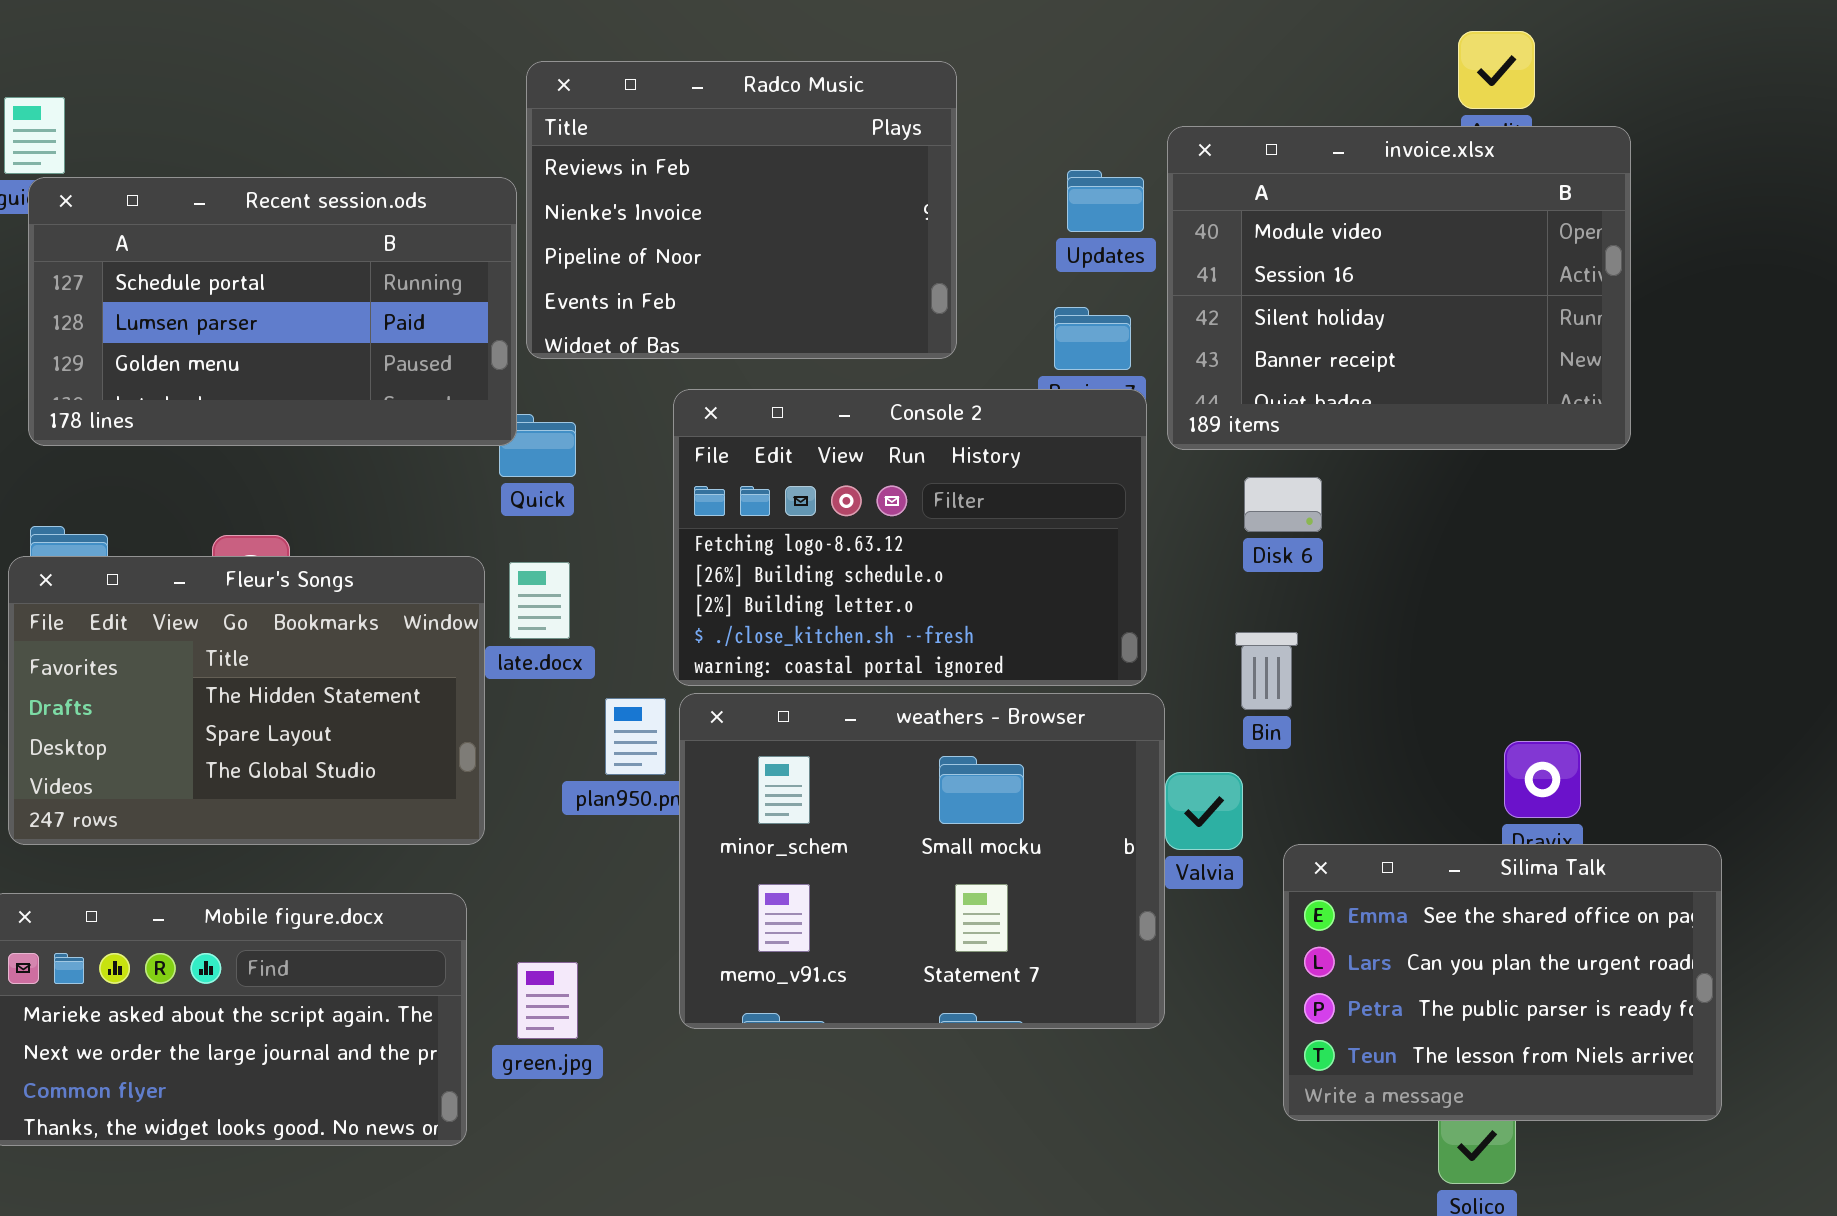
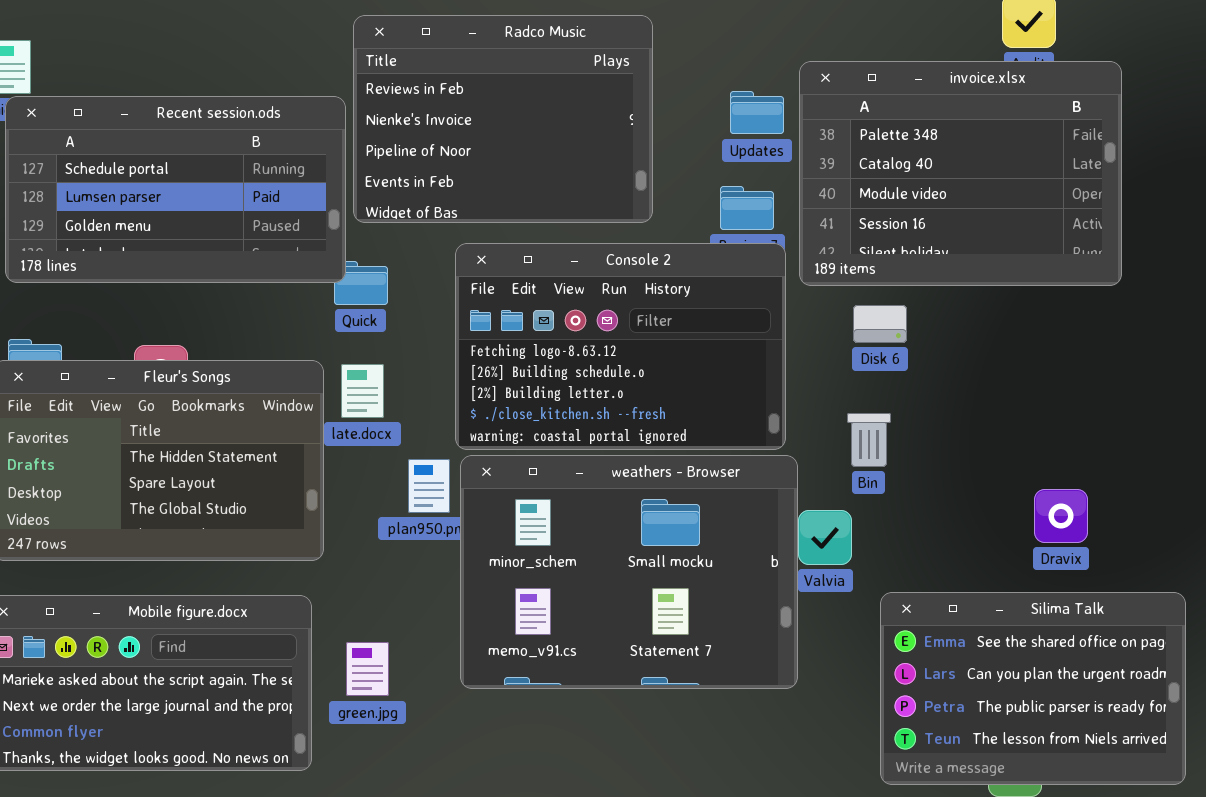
invoice.xlsx: [1167,126,1631,450] -> [799,61,1122,286], scrolled up 2 rows
Silima Talk: [1283,844,1722,1121] -> [880,592,1186,785], moved

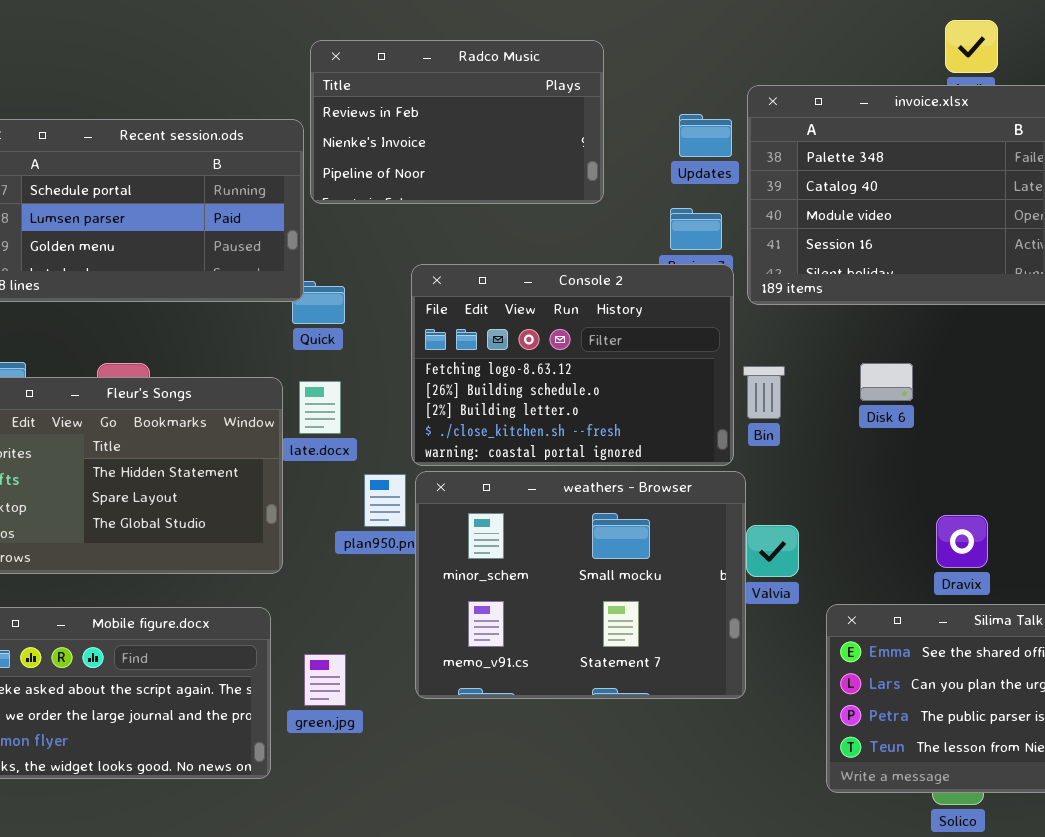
Radco Music: [353,15,653,223] -> [310,40,604,204], resized
Disk 6: [853,305,907,343] -> [860,363,913,401], moved
Bin: [847,413,891,467] -> [743,366,785,419], moved
Dravix: [1034,489,1088,543] -> [936,515,988,568], moved

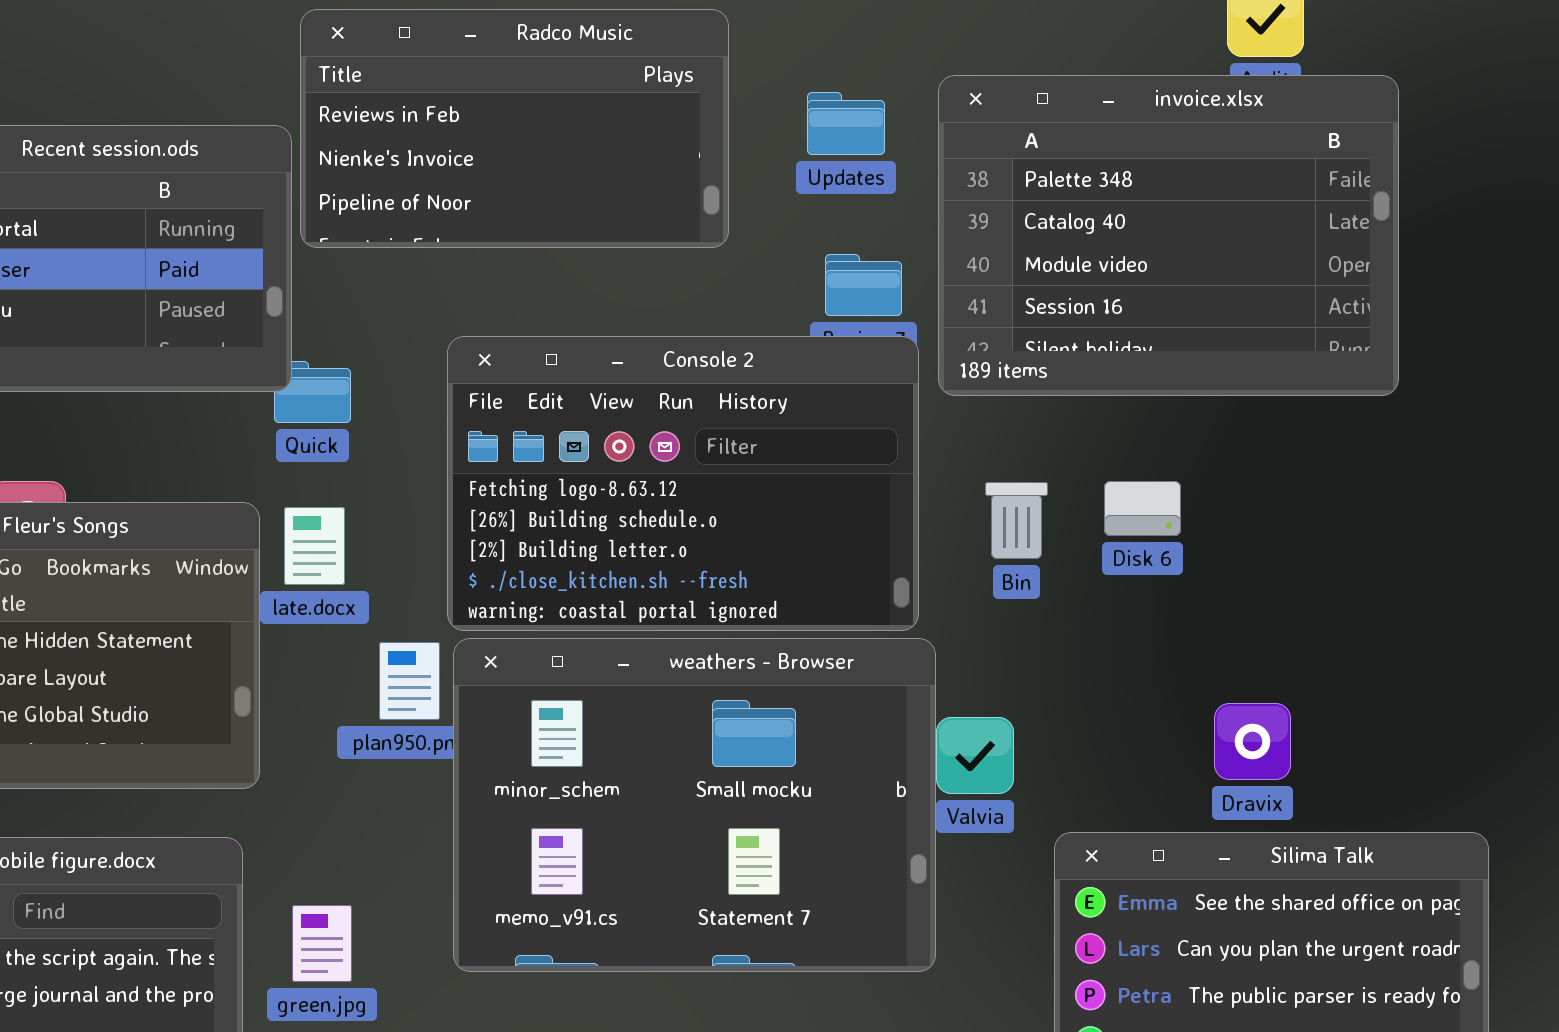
Updates: [679,114,732,157] -> [807,92,885,155], moved
Bin: [743,366,785,419] -> [985,482,1048,559], moved

